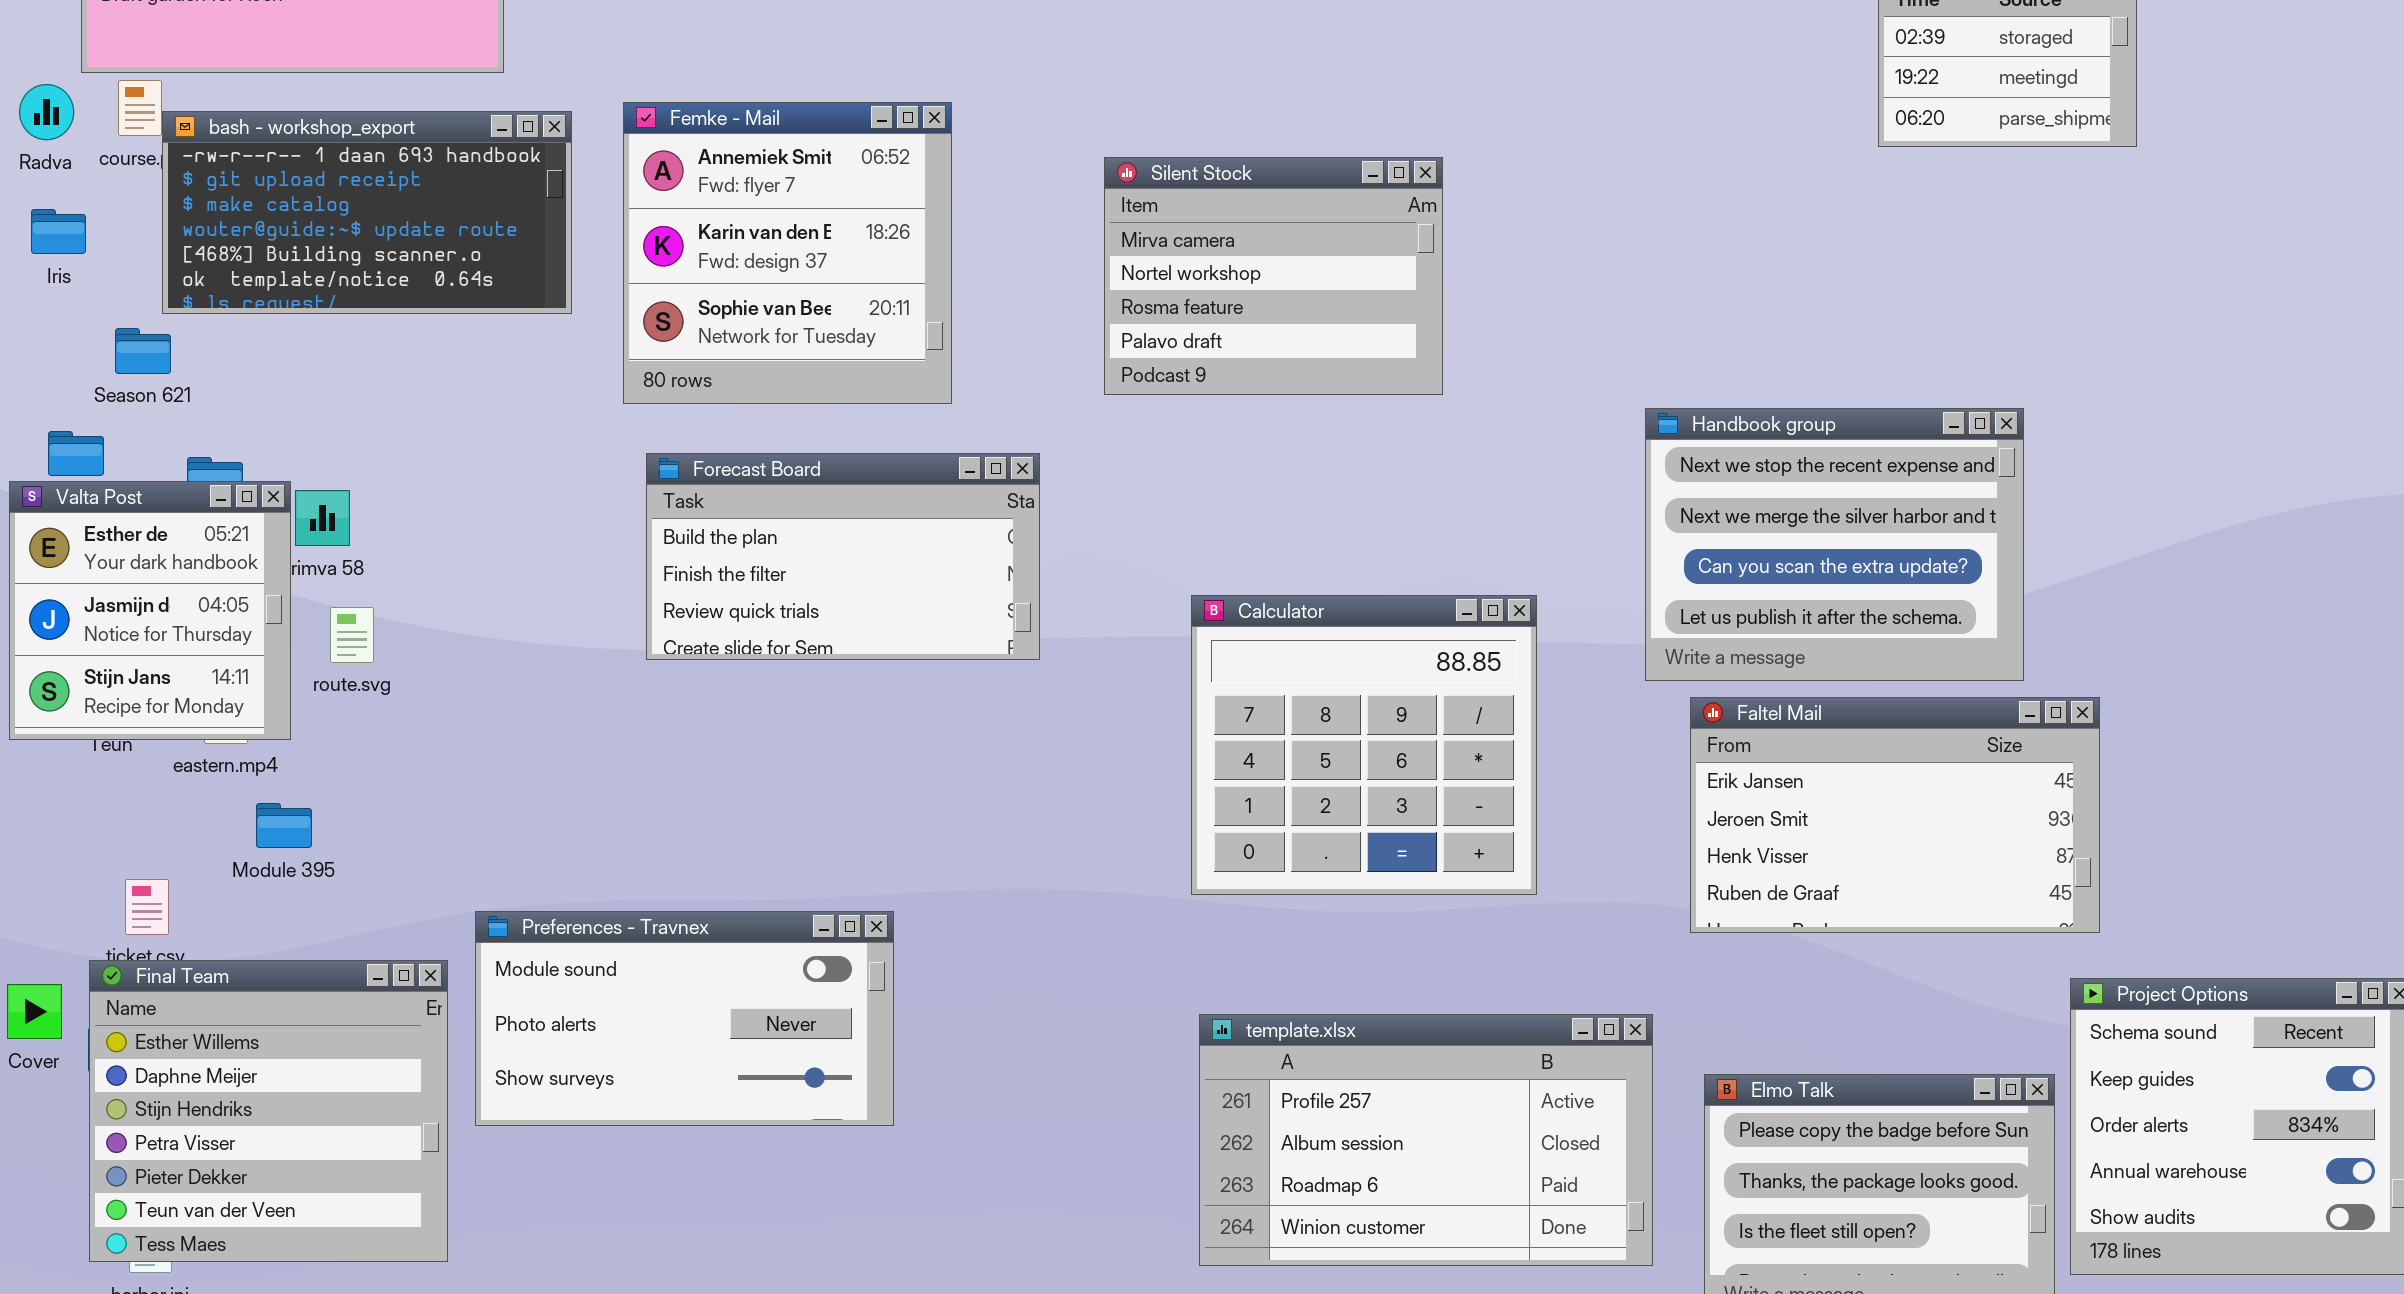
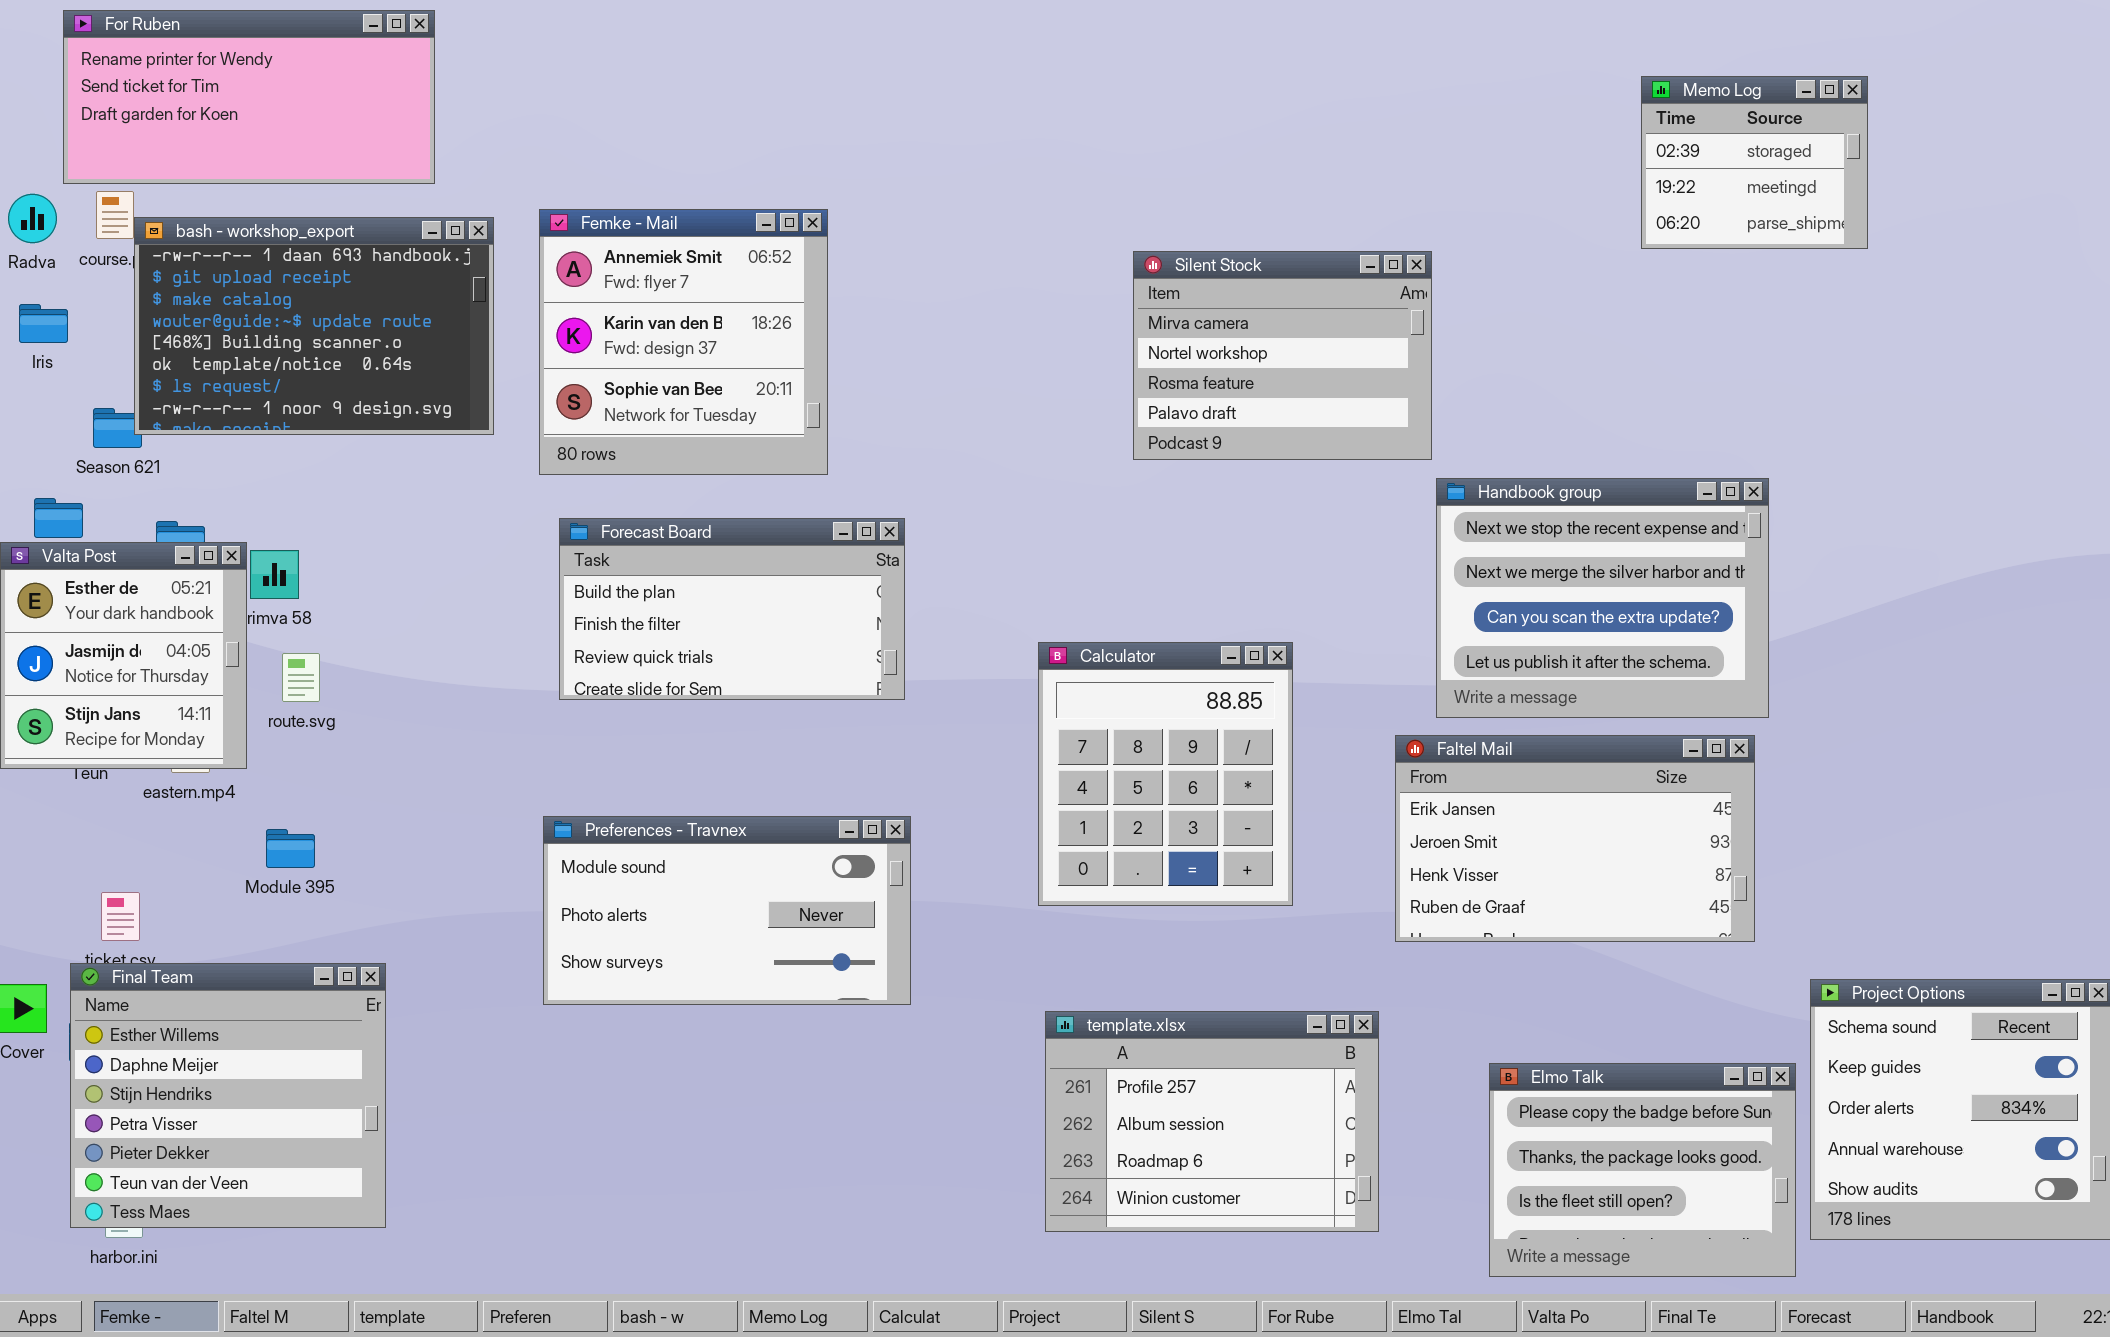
bash - workshop_export: [162,111,572,314] -> [134,217,494,435], resized
Silent Stock: [1104,157,1443,395] -> [1133,251,1432,460], moved
Calculator: [1191,595,1537,895] -> [1038,642,1293,906], resized
Faltel Mail: [1690,697,2100,933] -> [1395,735,1755,942], moved
Module 395: [256,803,312,848] -> [266,829,315,868], moved
Preferences - Travnex: [475,911,894,1126] -> [543,816,911,1005], moved
template.xlsx: [1199,1014,1653,1266] -> [1045,1011,1379,1232], resized

